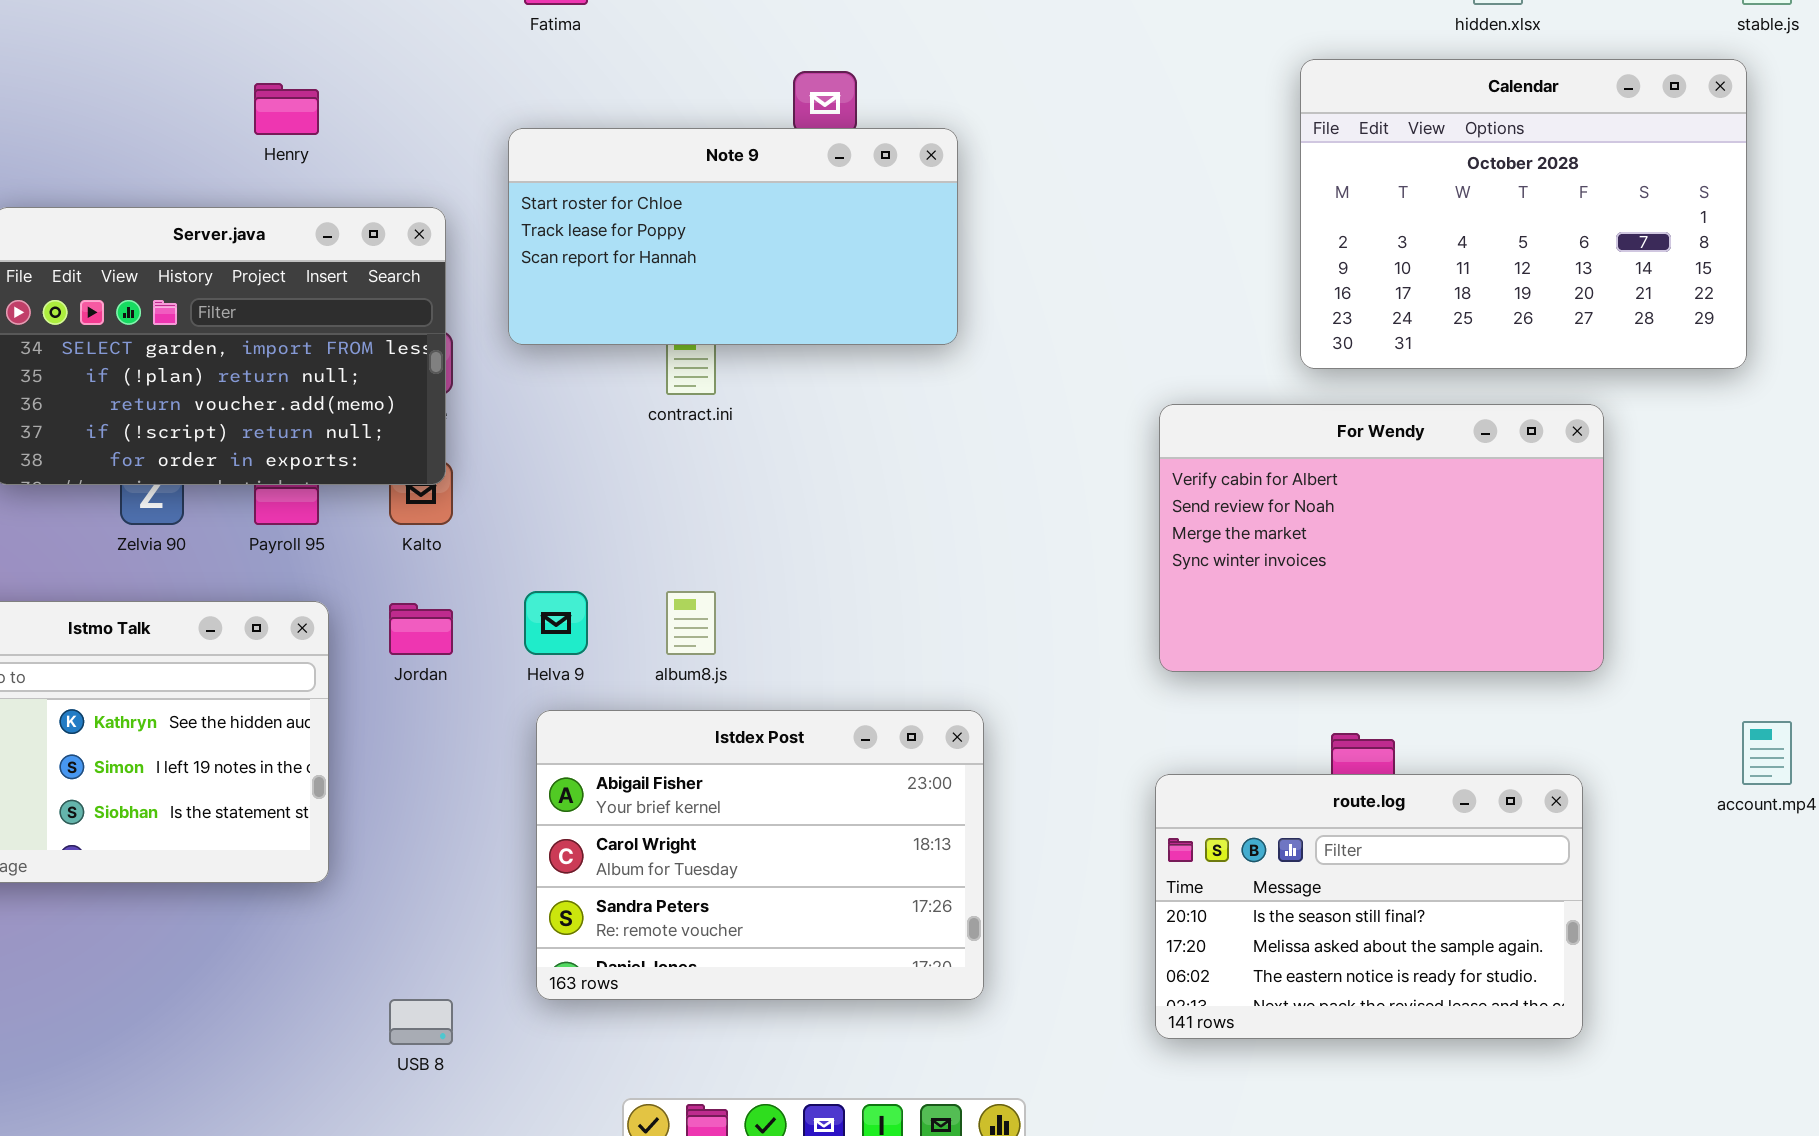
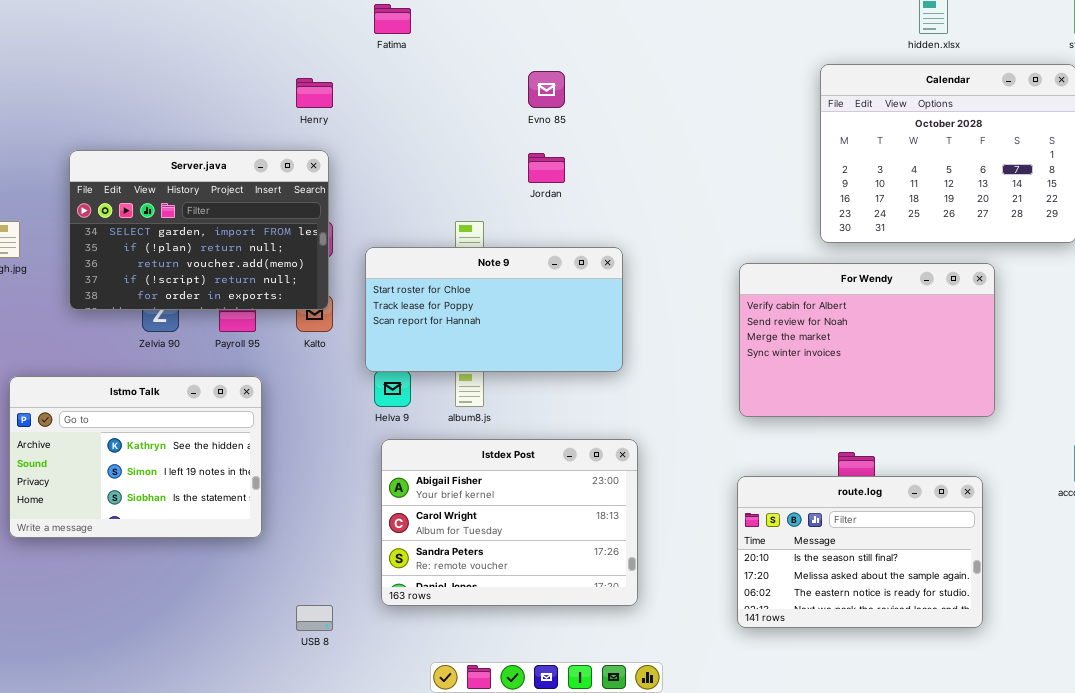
Henry: [254,83,319,135] -> [296,78,333,108], moved
Note 9: [508,128,958,345] -> [365,247,623,372], moved
Jordan: [389,603,453,655] -> [528,153,565,183], moved

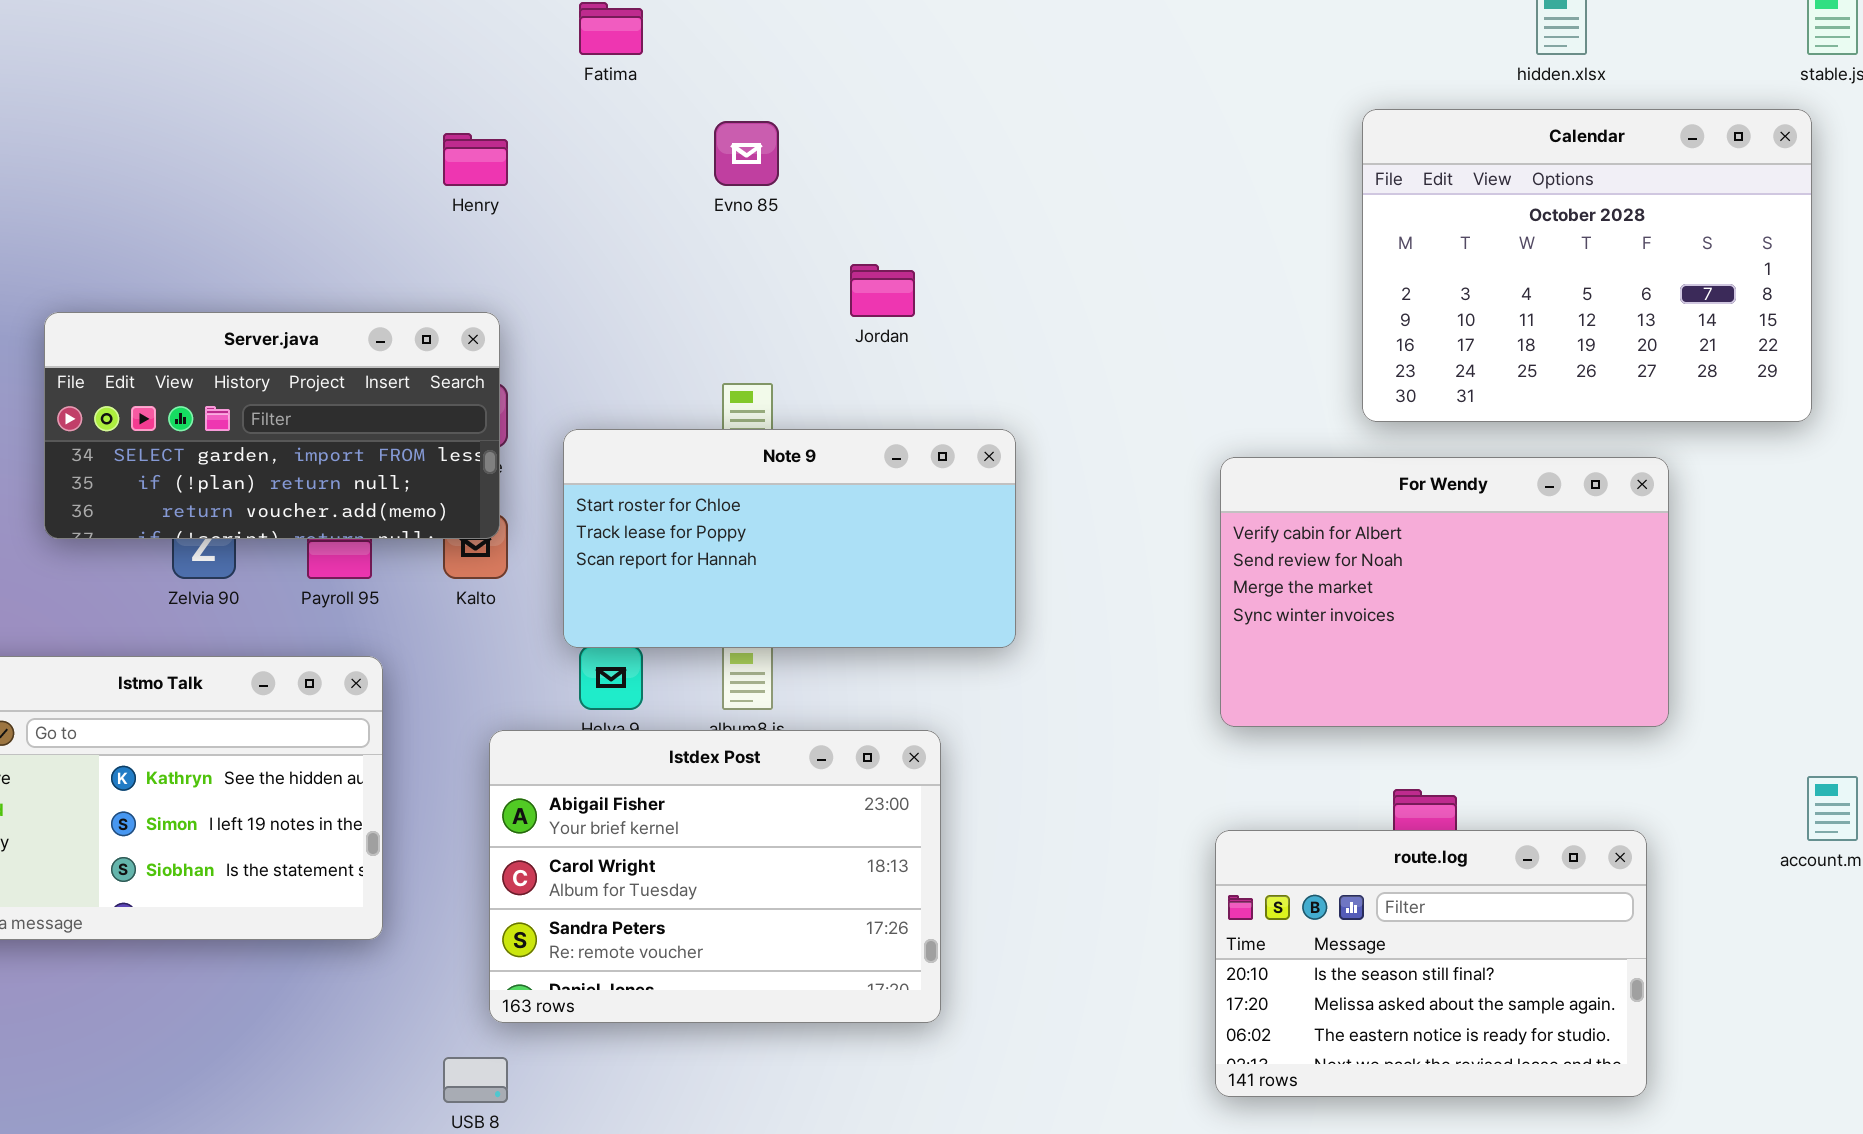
Evno 85: [528,71,565,108] -> [714,121,779,186], moved
Server.java: [69,150,329,310] -> [44,312,500,539], resized
Istdex Post: [381,439,638,606] -> [489,730,941,1023], moved

